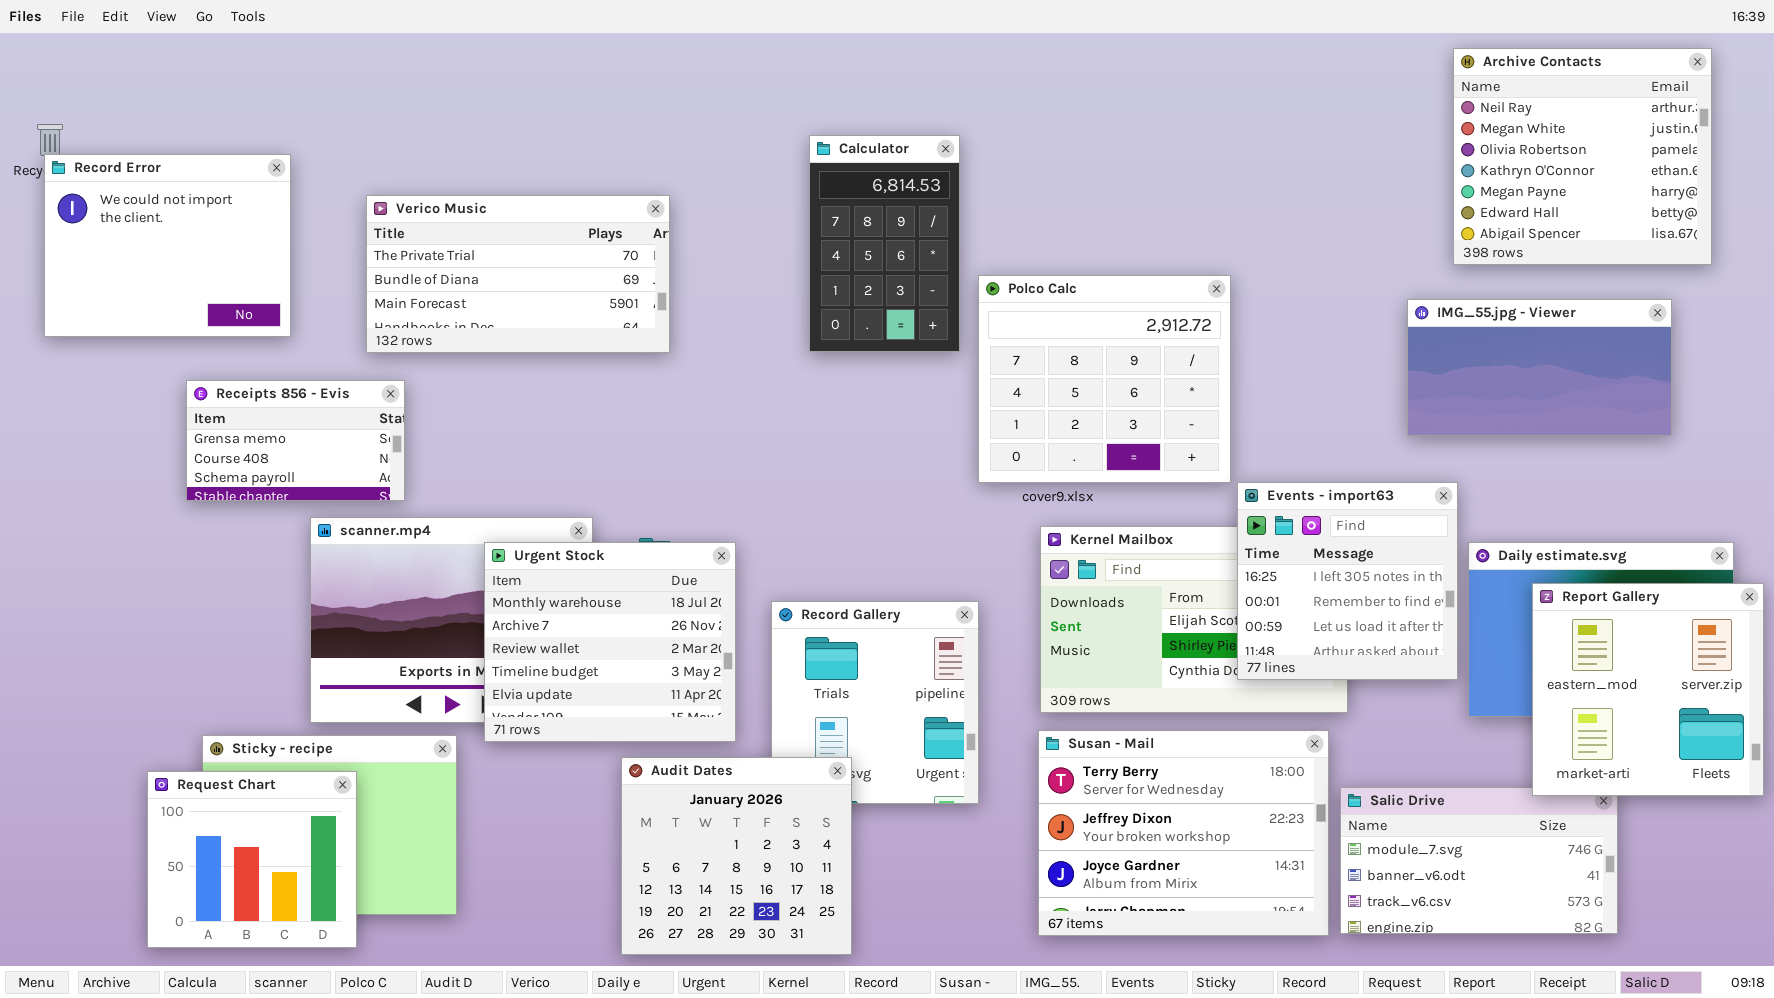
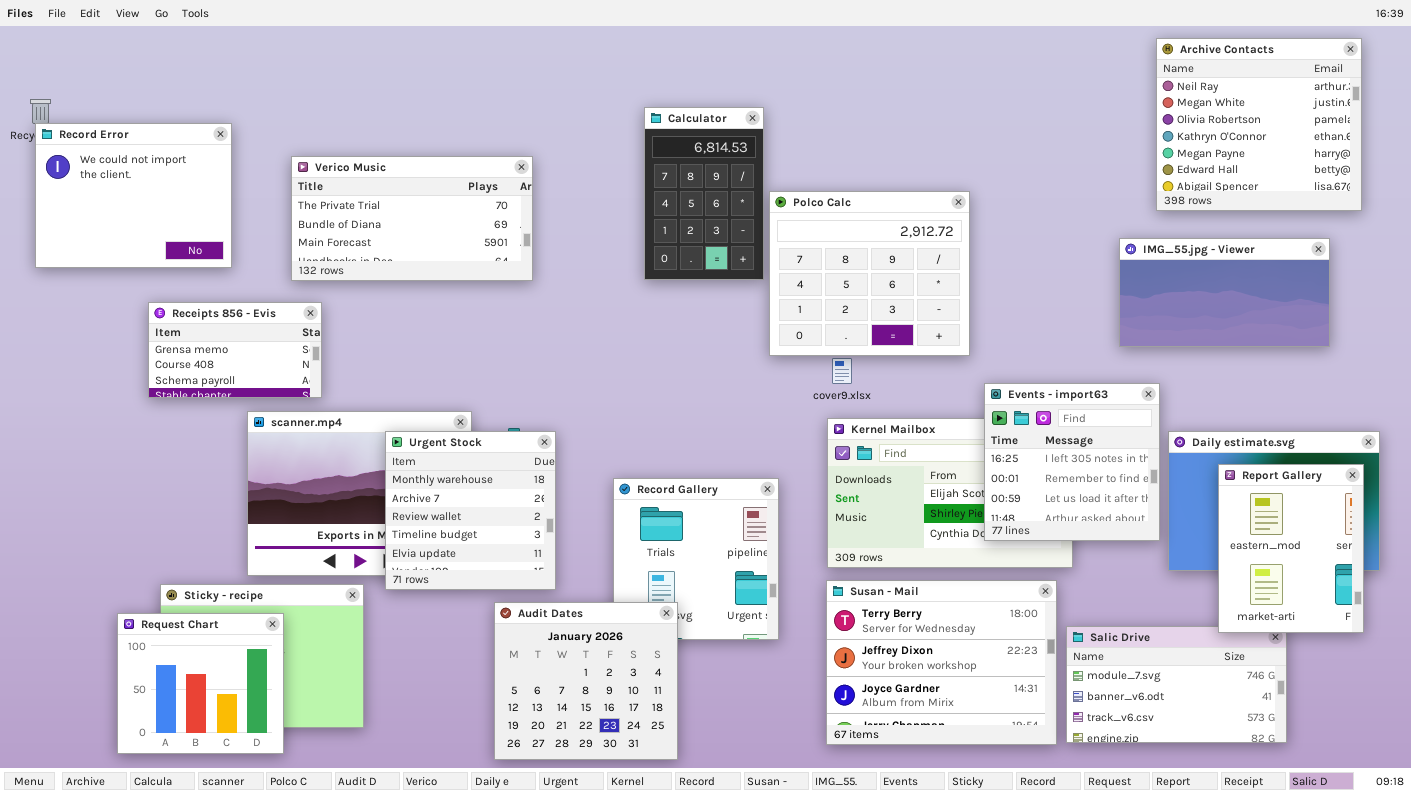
Polco Calc: [978,275,1231,483] -> [769,191,970,356], moved
Urgent Stock: [484,542,736,742] -> [385,431,556,590], resized
Report Gallery: [1532,583,1764,796] -> [1218,464,1364,633], resized

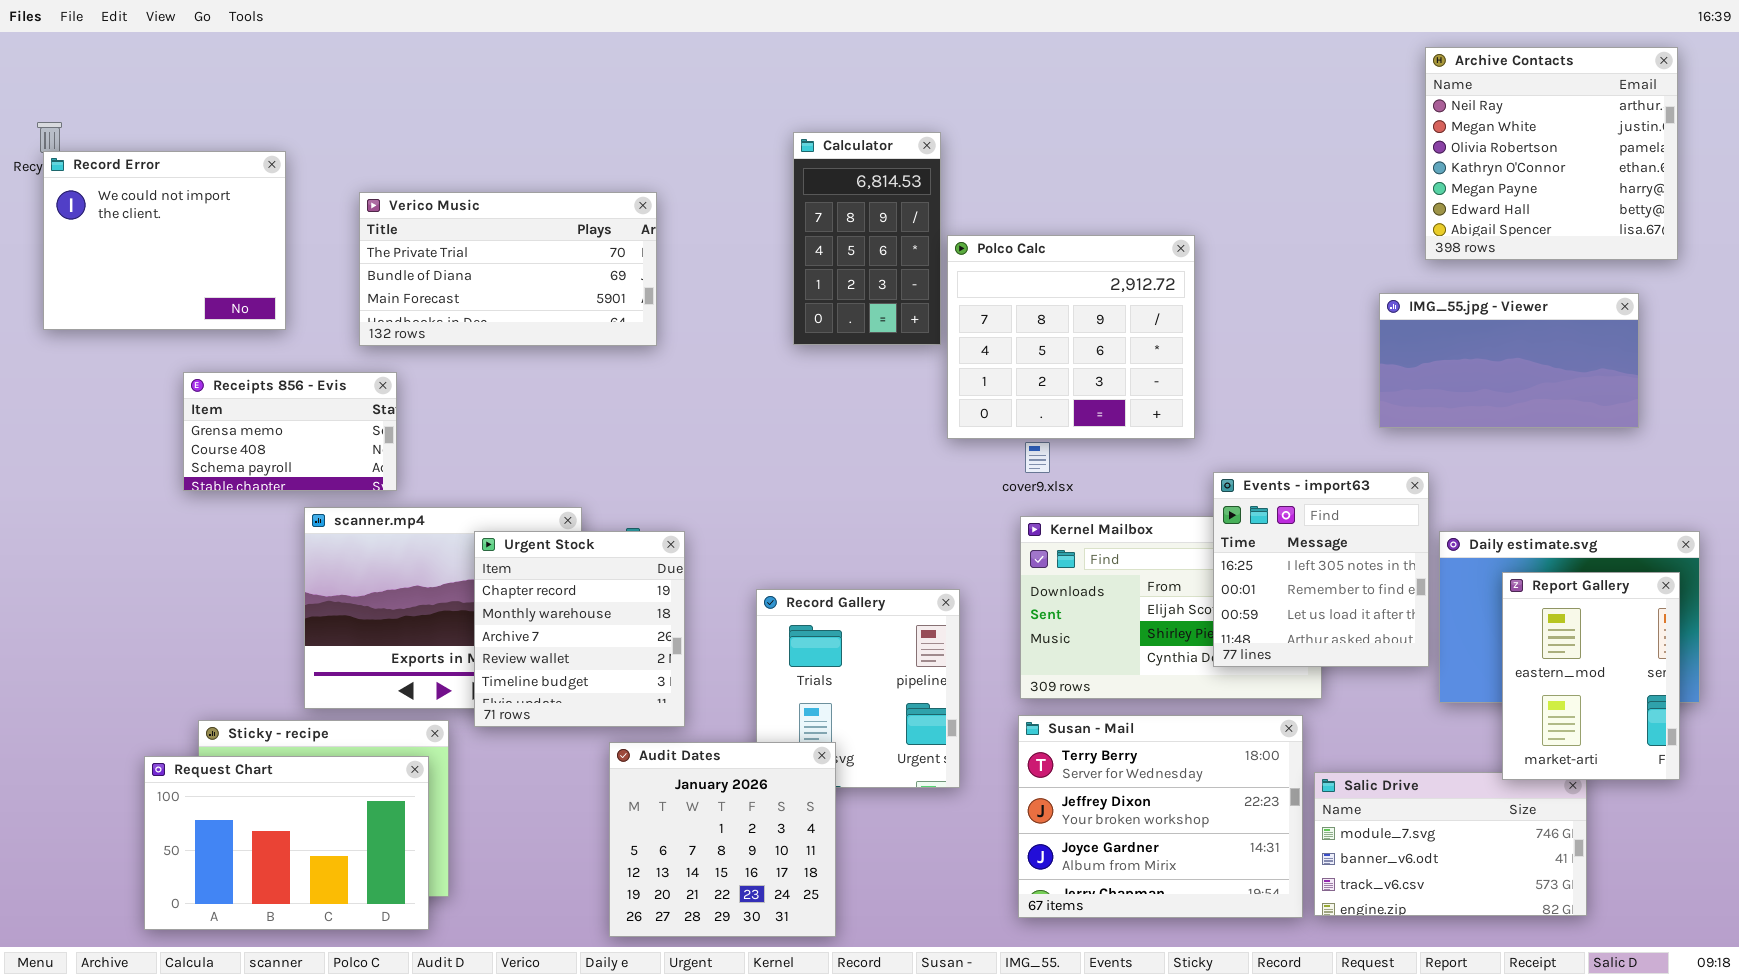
Urgent Stock: [385,431,556,590] -> [474,531,685,727], scrolled up 1 row
Request Chart: [117,613,284,754] -> [144,756,429,930], resized

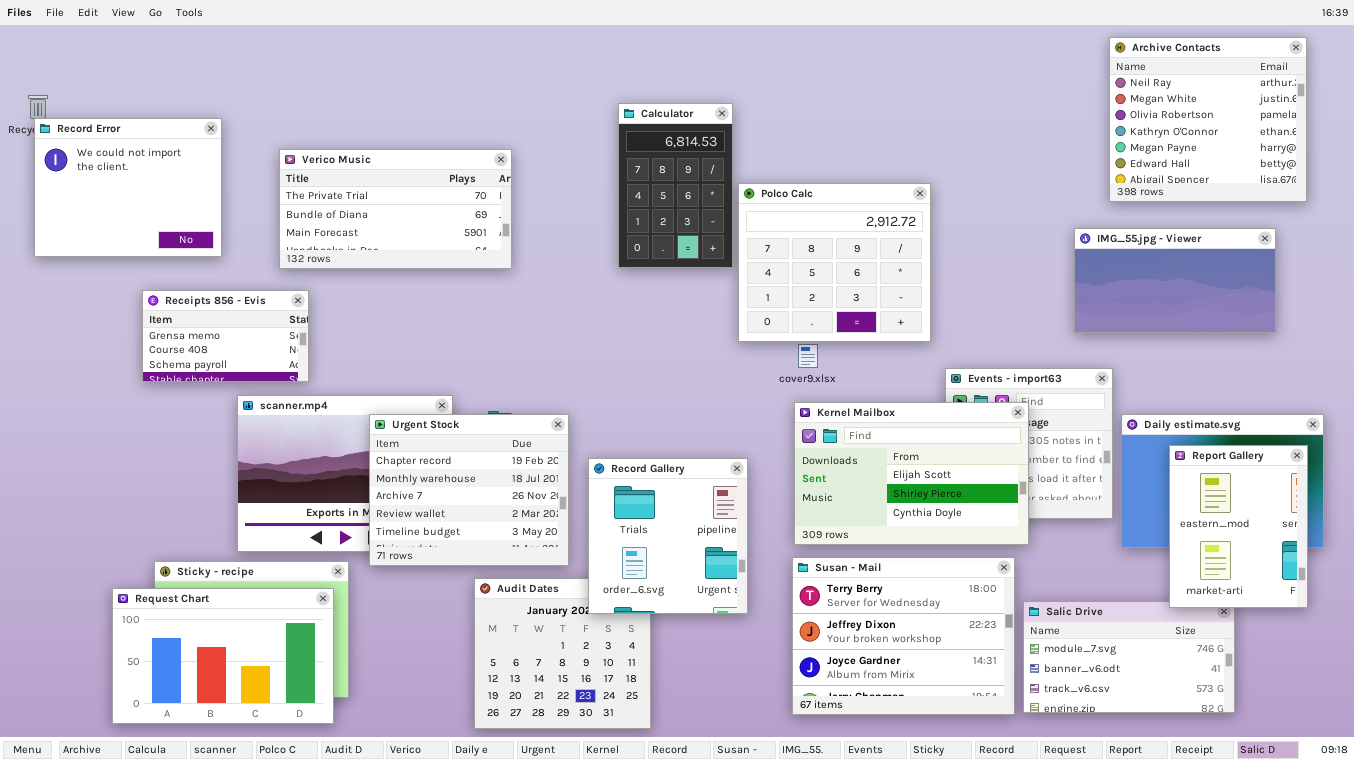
Kernel Mailbox: [1020,516,1322,699] -> [794,402,1029,545], raised
Urgent Stock: [474,531,685,727] -> [369,414,569,566], resized
Record Gallery: [756,589,960,788] -> [588,458,748,614], raised

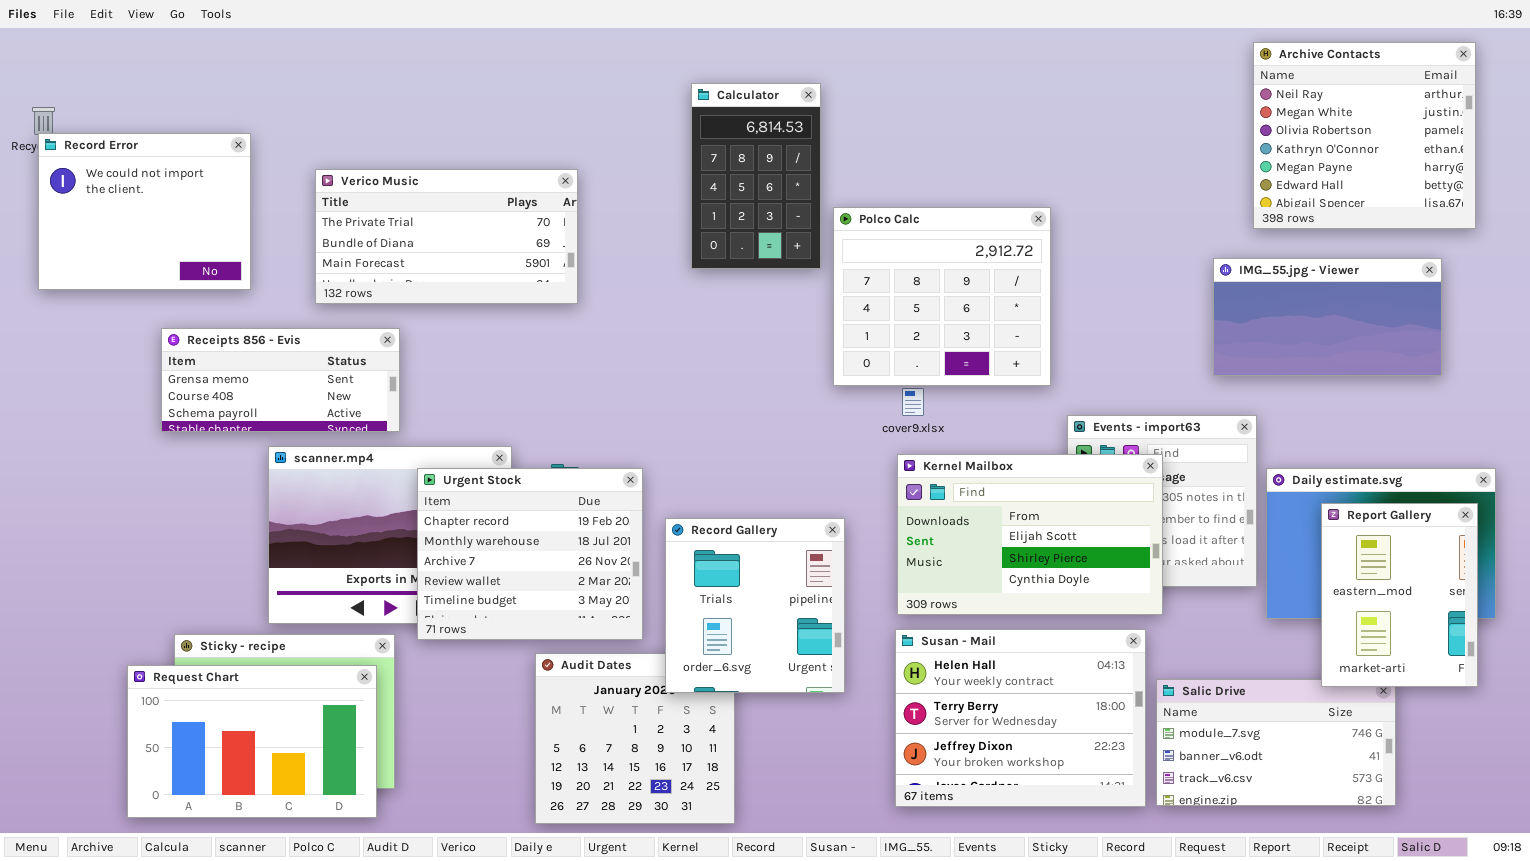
Calculator: [618,103,733,268] -> [691,83,821,269], moved
Receipts 856 - Evis: [142,290,309,382] -> [161,328,400,432], resized
Susan - Mail: [792,557,1015,715] -> [895,629,1146,807], scrolled up 1 row

